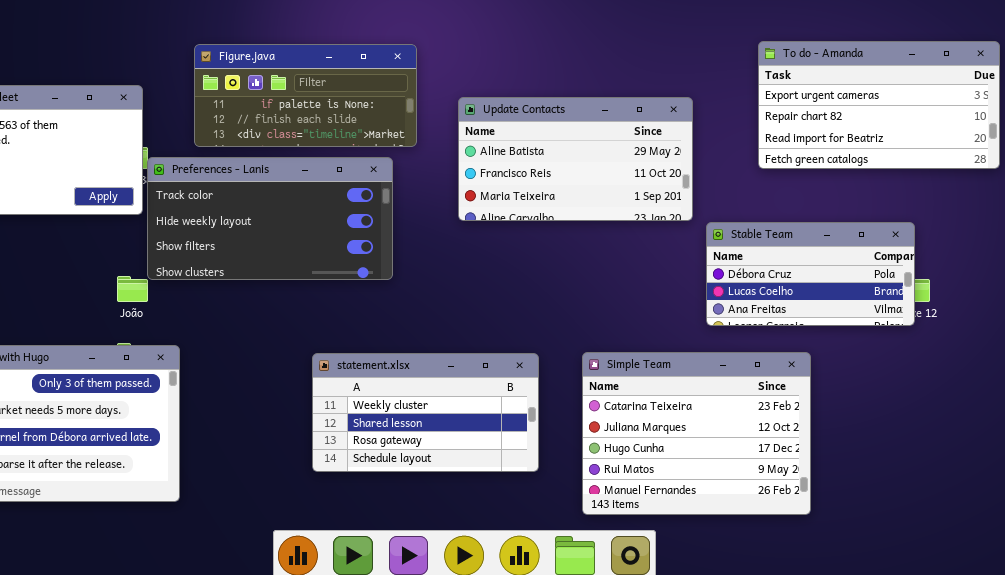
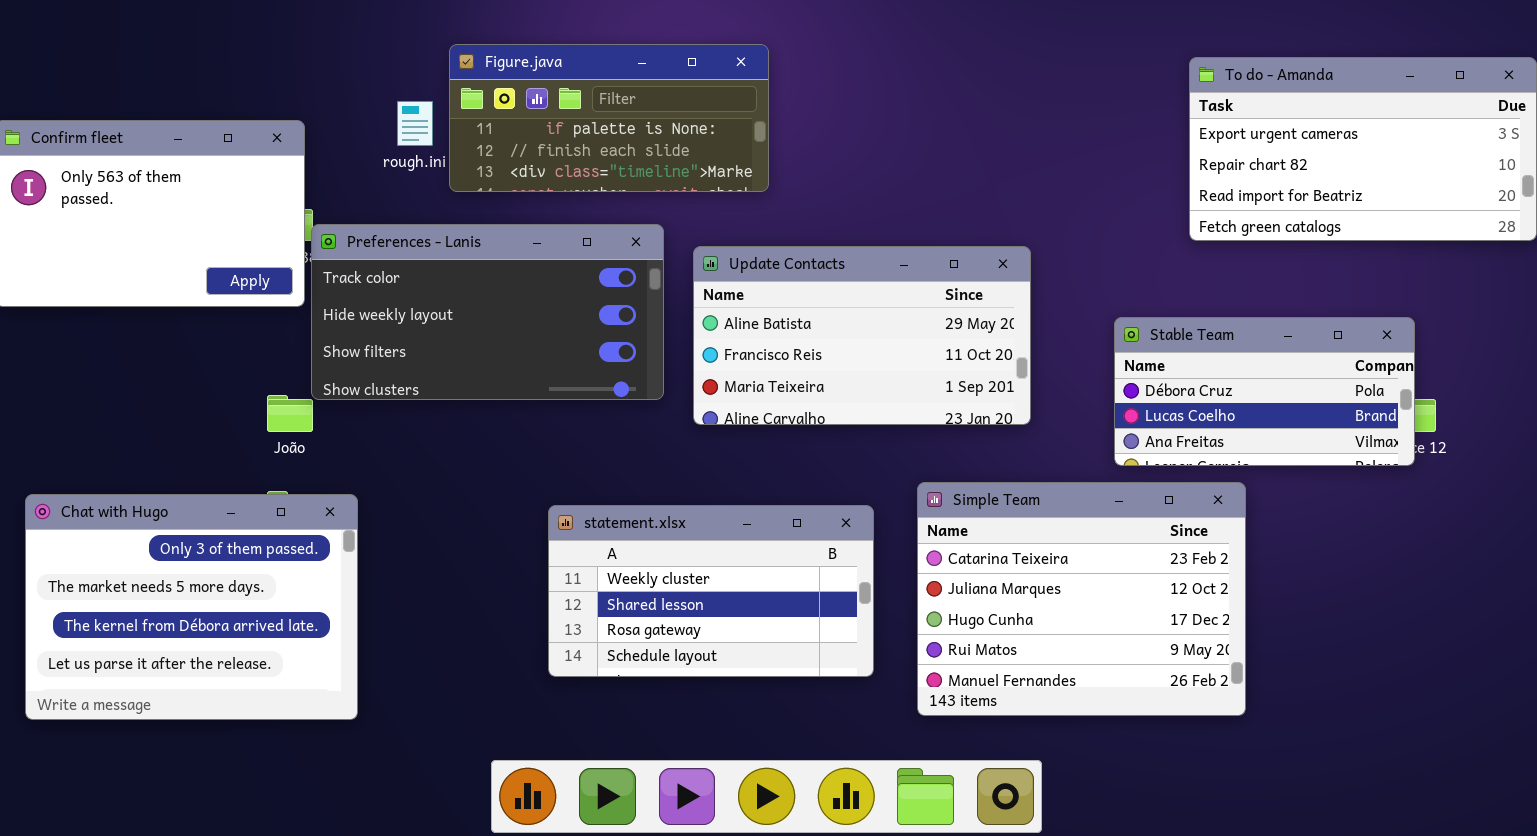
Figure.java: [194,44,417,147] -> [449,44,769,192], moved
Update Contacts: [458,97,693,221] -> [693,246,1031,425], moved
Simple Team: [582,352,811,515] -> [917,482,1246,716], moved

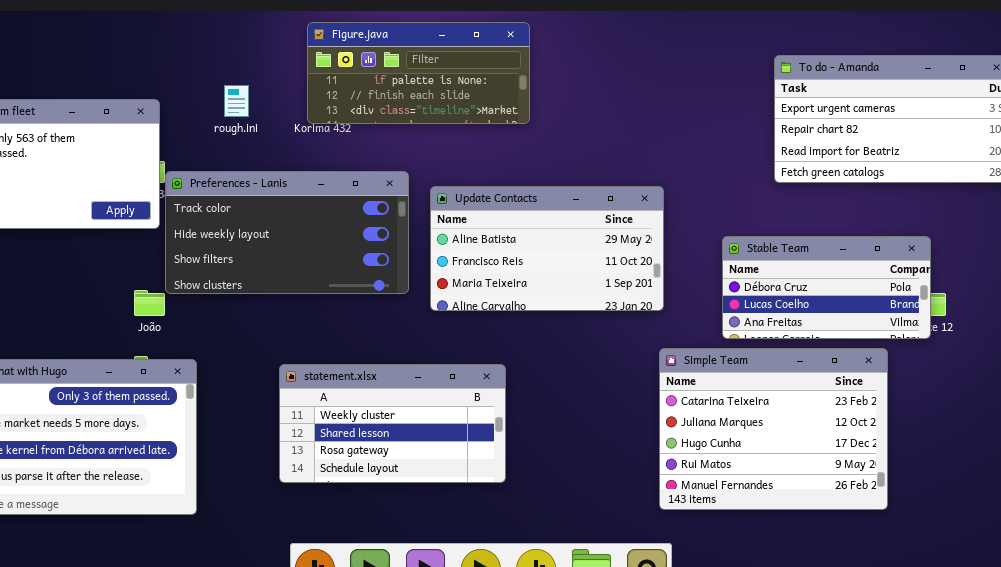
Figure.java: [449,44,769,192] -> [307,22,530,124], moved
Simple Team: [917,482,1246,716] -> [659,348,888,510], moved
statement.xlsx: [548,505,874,677] -> [279,364,506,483], moved

